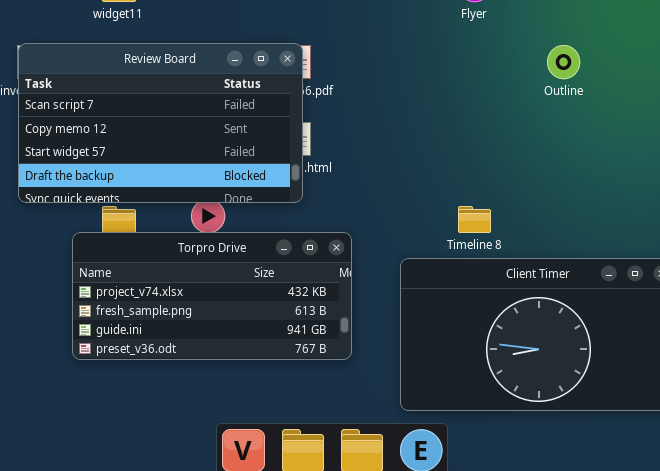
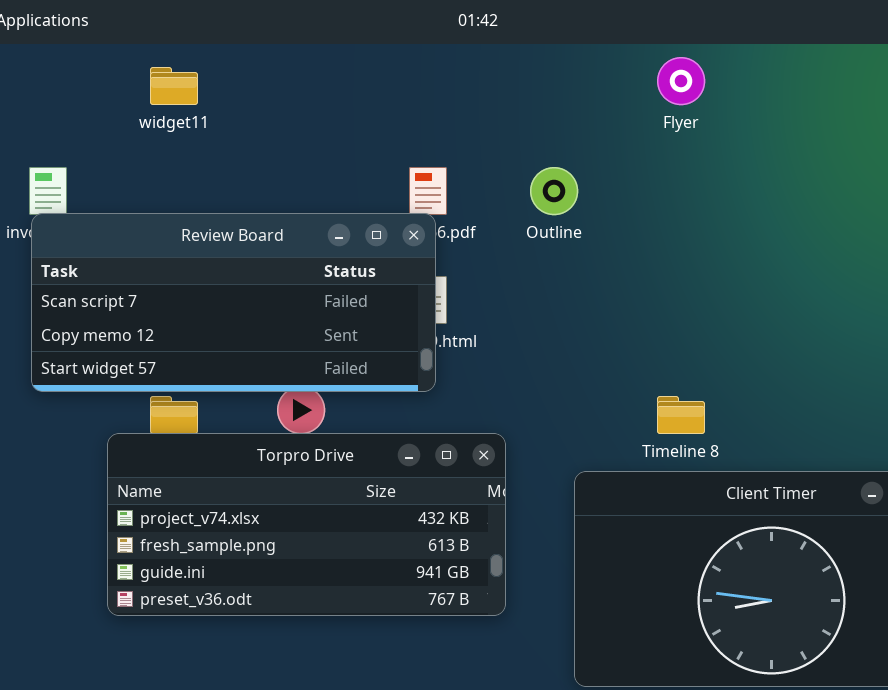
Review Board: [18,43,303,203] -> [31,213,436,392], resized
Outline: [547,45,580,79] -> [530,167,578,215], moved

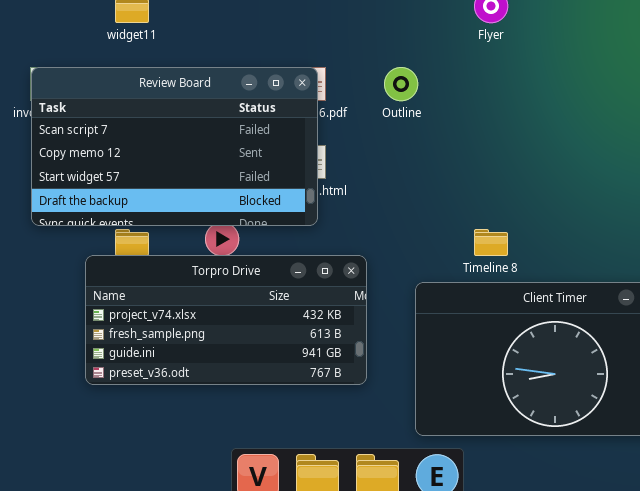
Review Board: [31,213,436,392] -> [31,67,318,226], resized

